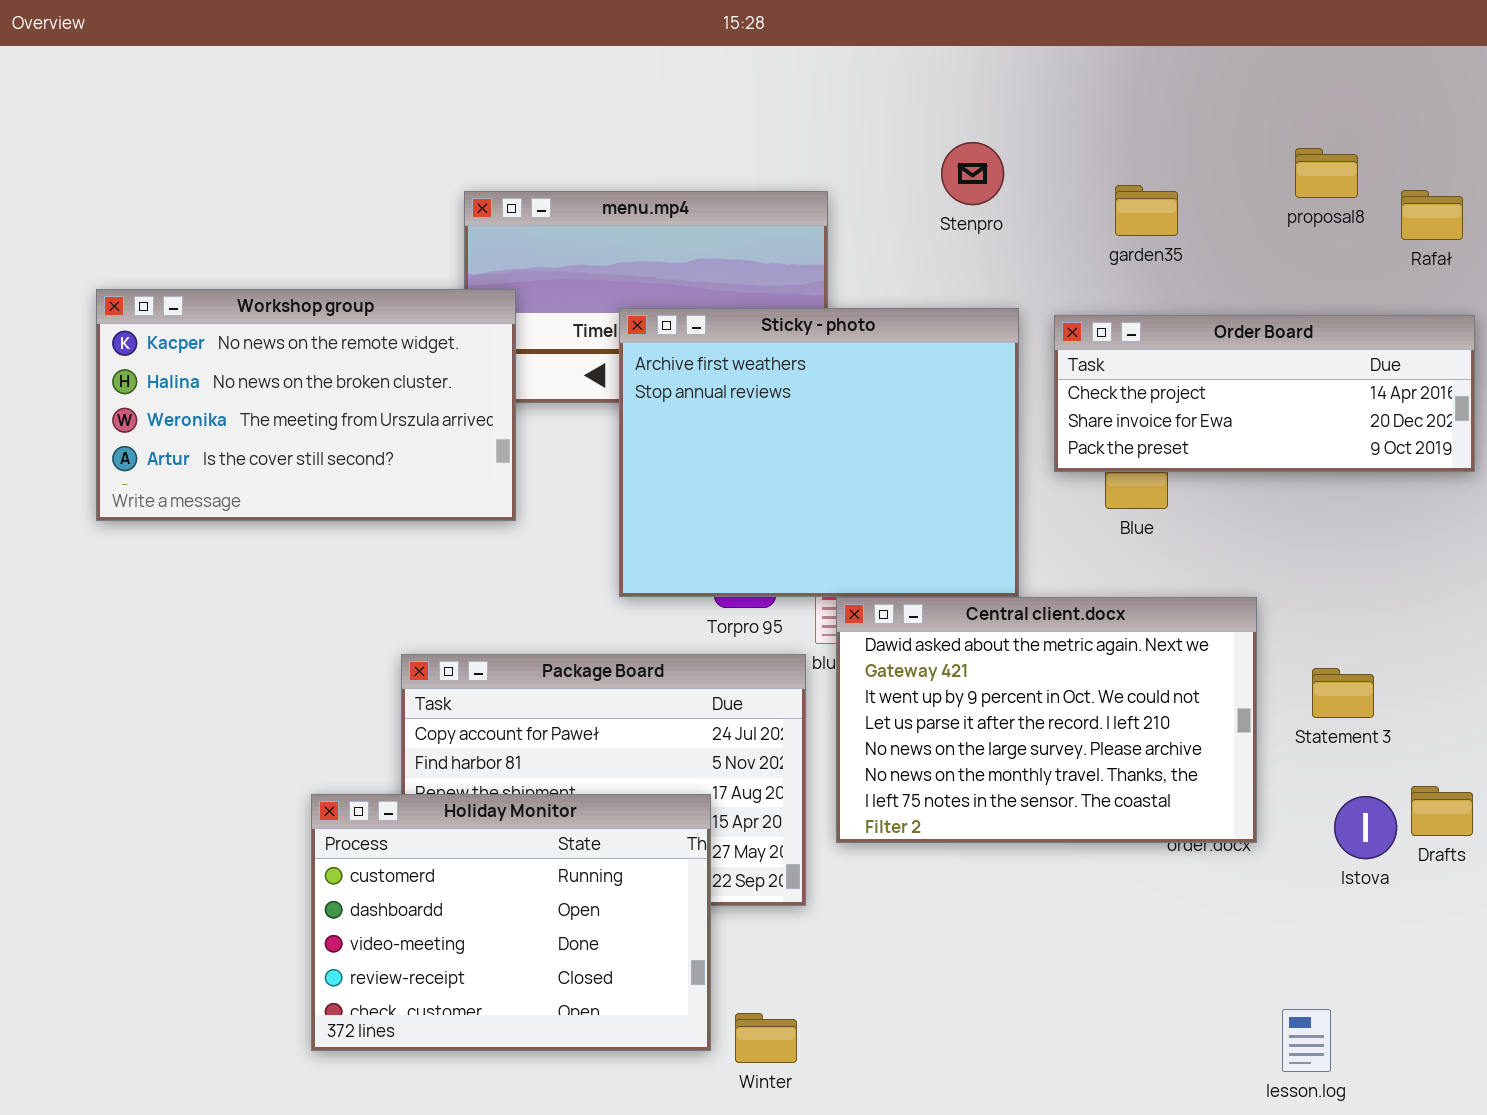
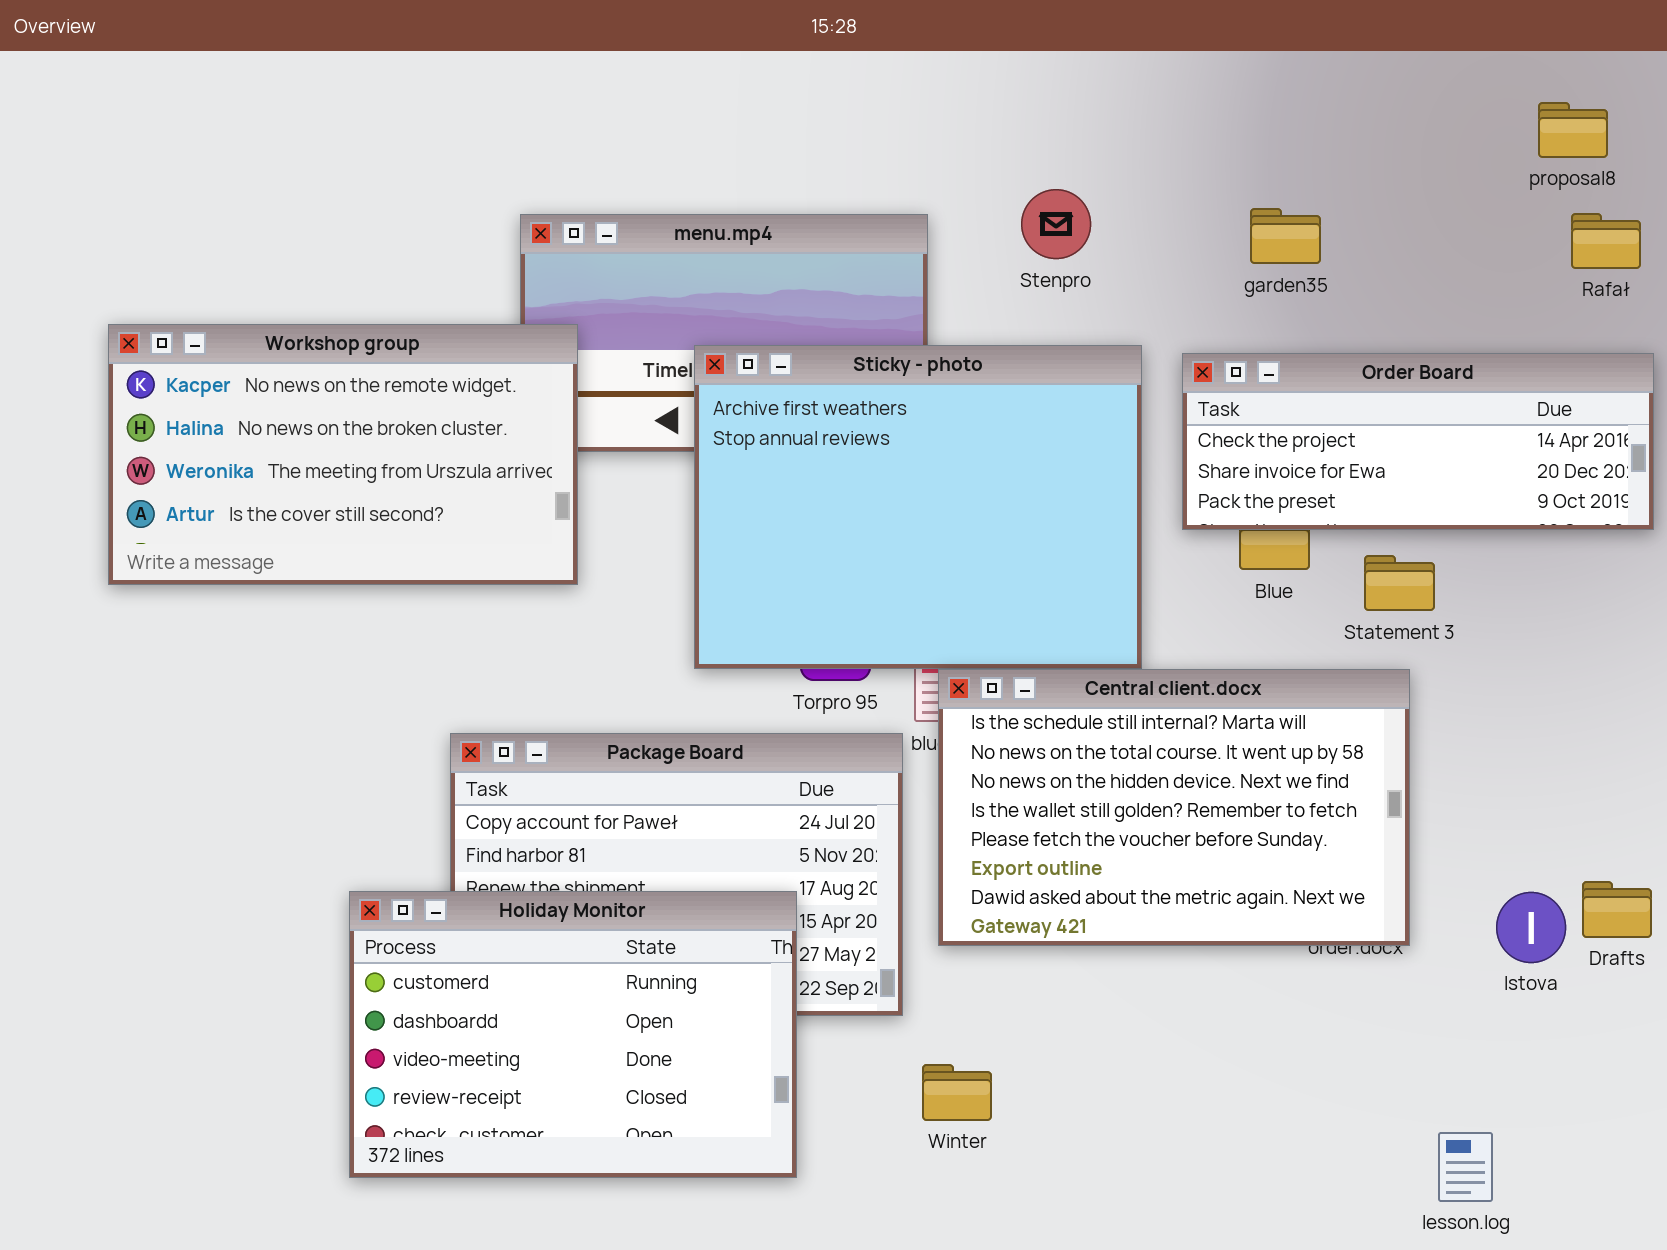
Stenpro: [941,142,1004,205] -> [1021,189,1091,259], moved
proposal8: [1295,148,1358,198] -> [1538,102,1608,158], moved
Central client.docx: [836,597,1257,843] -> [938,669,1410,946], scrolled up 6 rows
Statement 3: [1312,668,1374,718] -> [1364,555,1435,611], moved
Winter: [735,1013,797,1063] -> [922,1064,992,1121], moved

